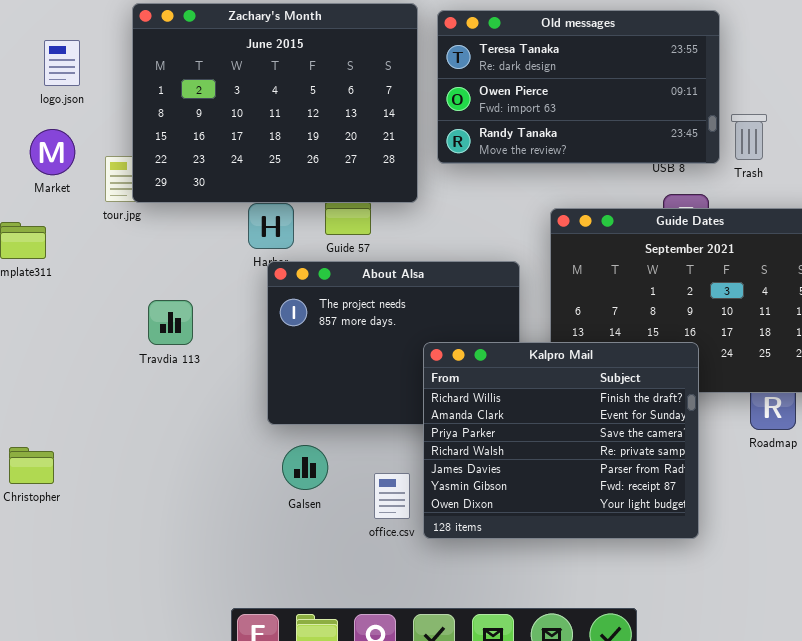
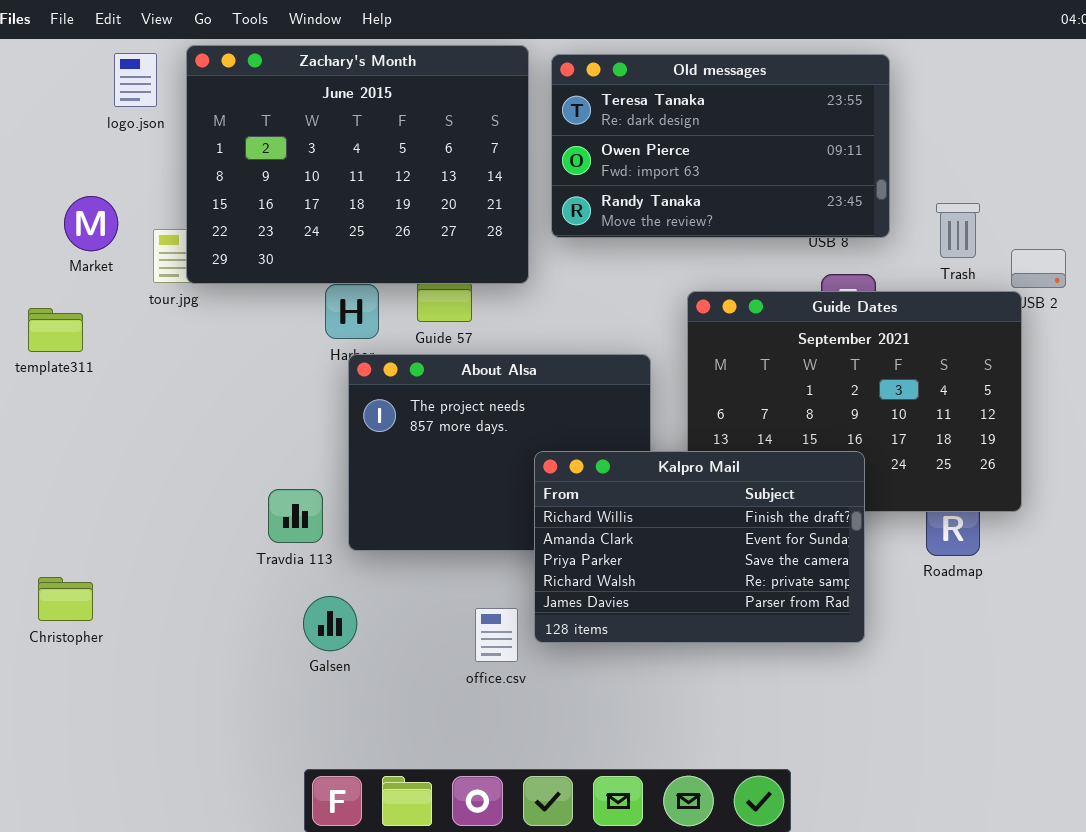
logo.json: [44,40,80,86] -> [114,53,157,107], moved
Trash: [731,114,767,160] -> [936,203,980,258], moved
Travdia 113: [148,300,193,345] -> [268,489,323,543], moved
Kalpro Mail: [423,342,699,539] -> [534,451,865,643], resized
Galsen: [282,445,328,490] -> [303,596,357,651], moved

